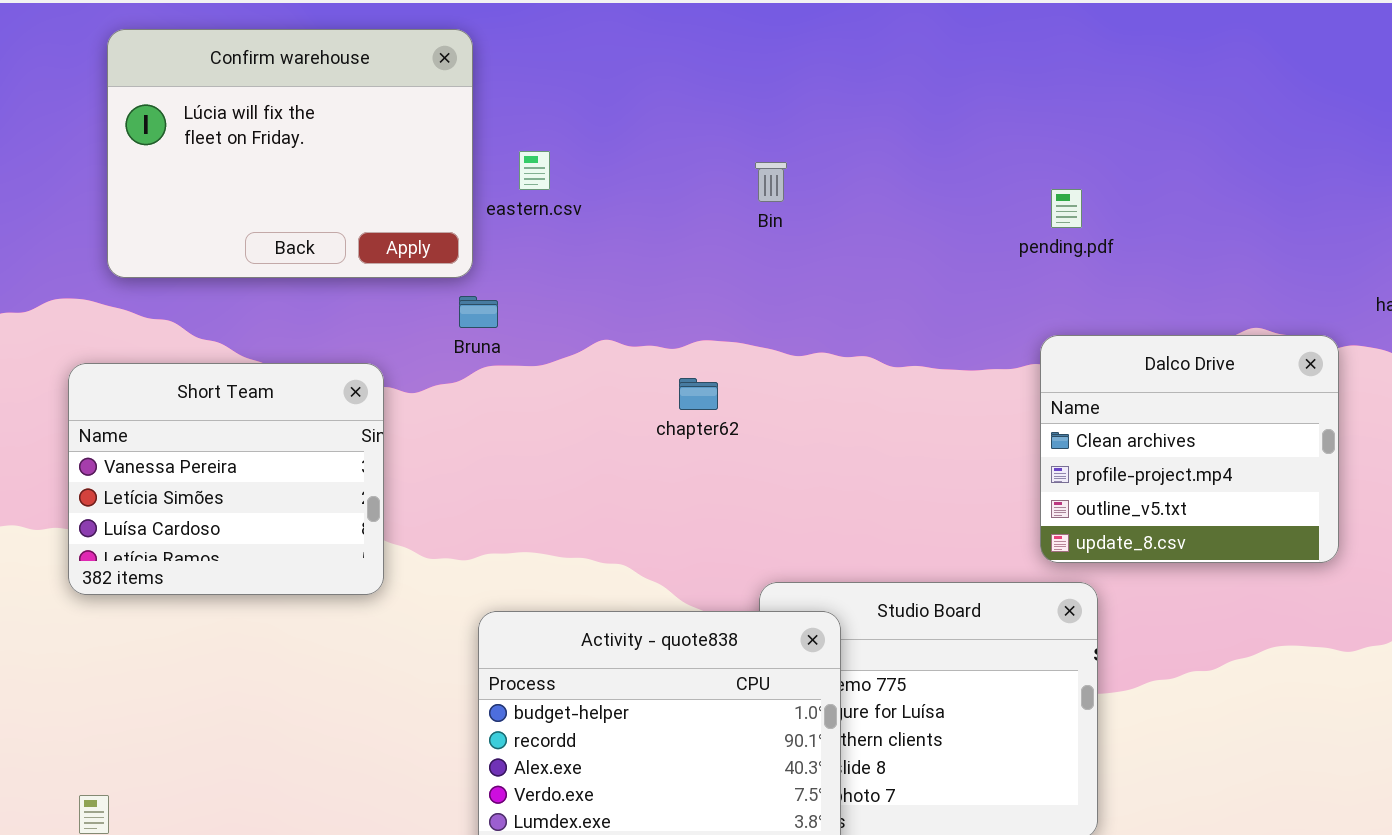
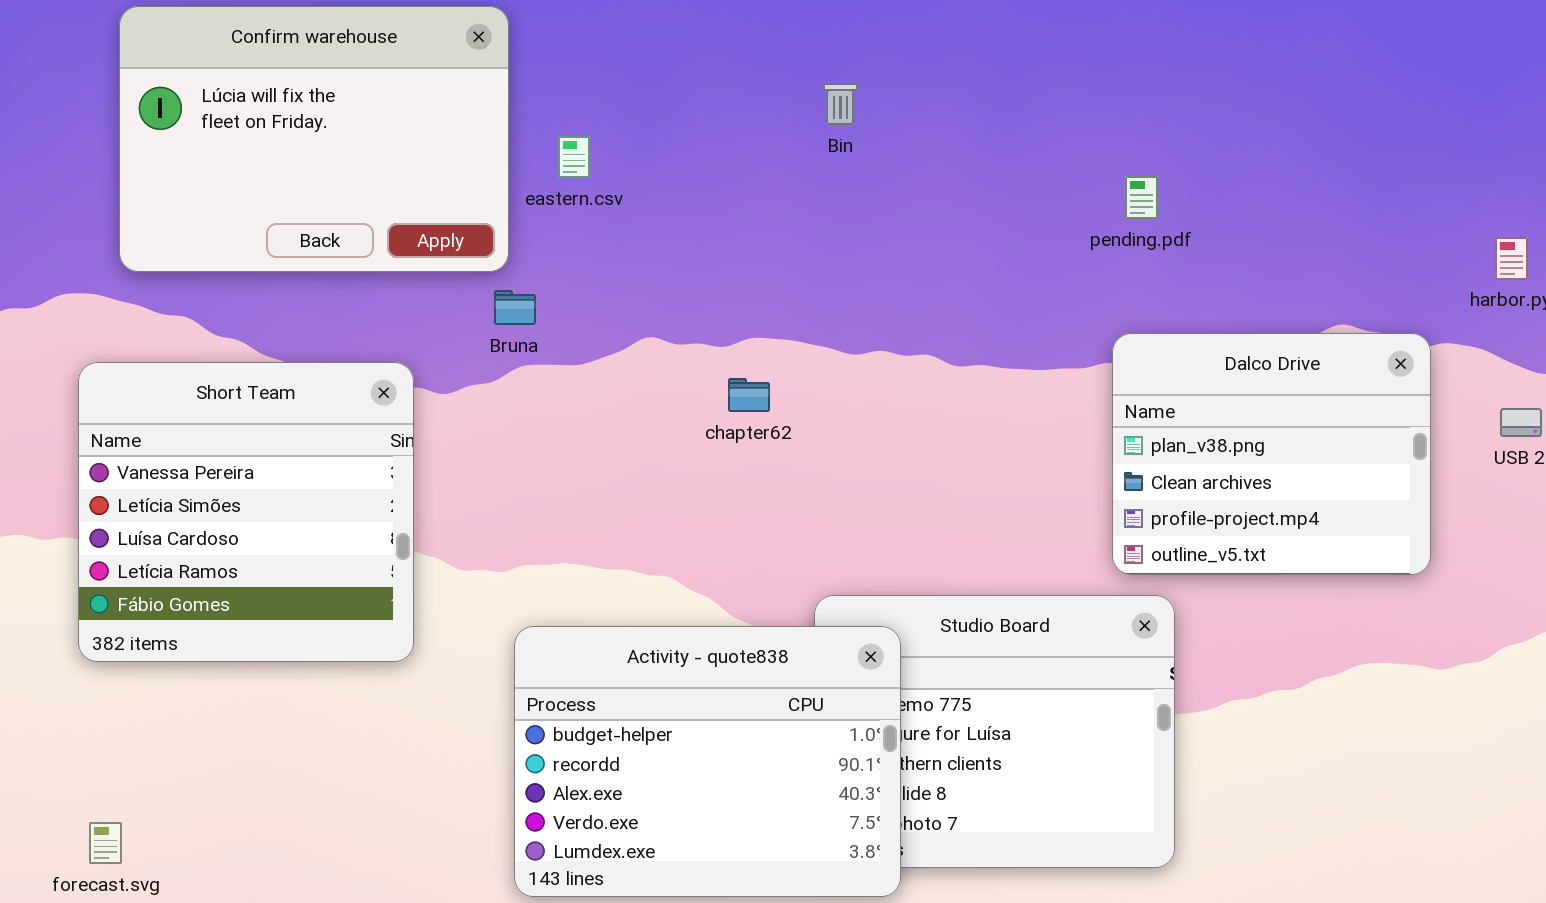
Bin: [755,162,787,202] -> [823,83,858,125], moved
Dalco Drive: [1040,335,1339,563] -> [1112,333,1431,575], scrolled up 1 row
Short Team: [68,363,384,595] -> [78,362,414,662], resized

